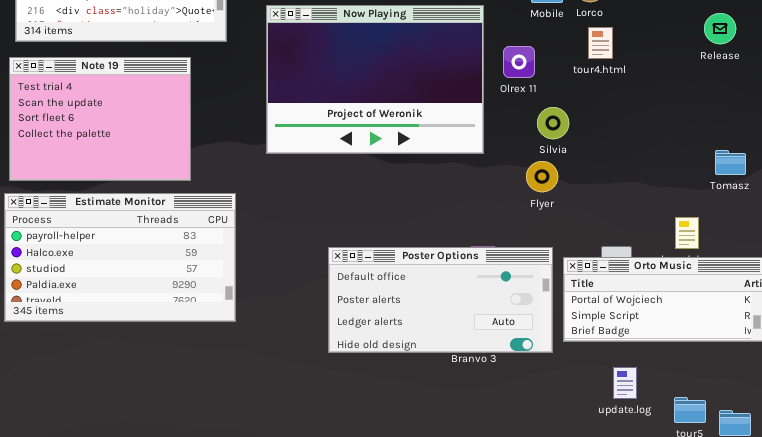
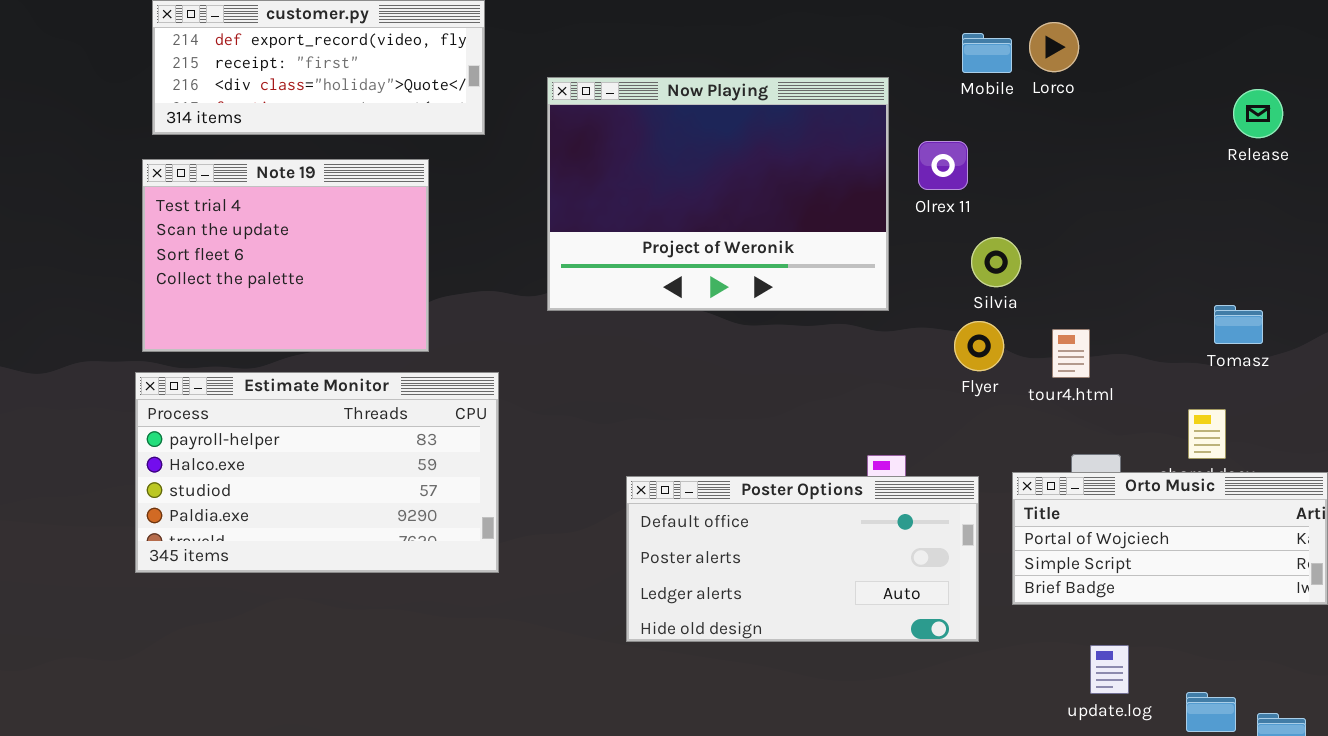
tour4.html: [588,27,613,59] -> [1052,329,1090,378], moved
Tomasz: [715,150,746,175] -> [1214,305,1263,344], moved
Poster Options: [328,247,553,353] -> [626,476,979,642], moved

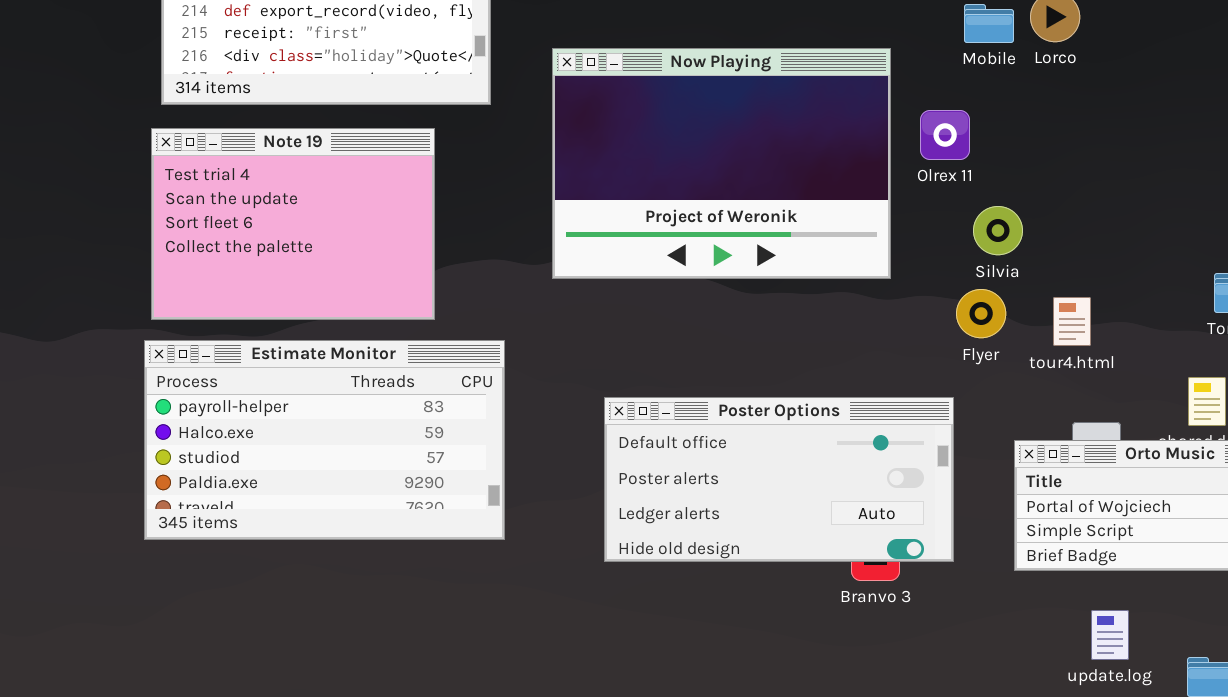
Poster Options: [626,476,979,642] -> [604,397,954,562], moved

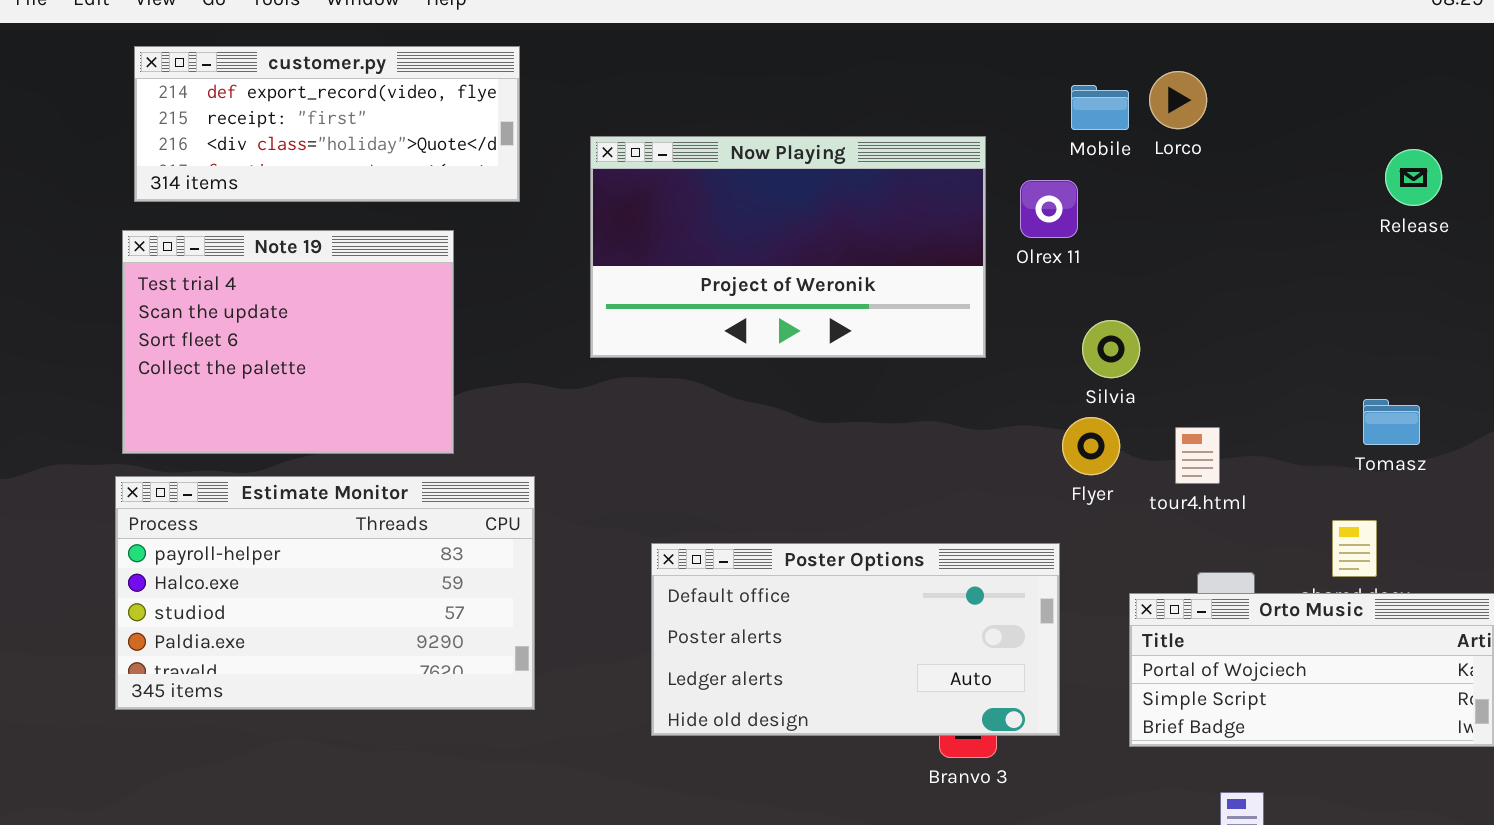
Now Playing: [552,48,891,279] -> [590,136,986,358], resized
Olrex 11: [920,110,970,160] -> [1020,180,1078,238], moved

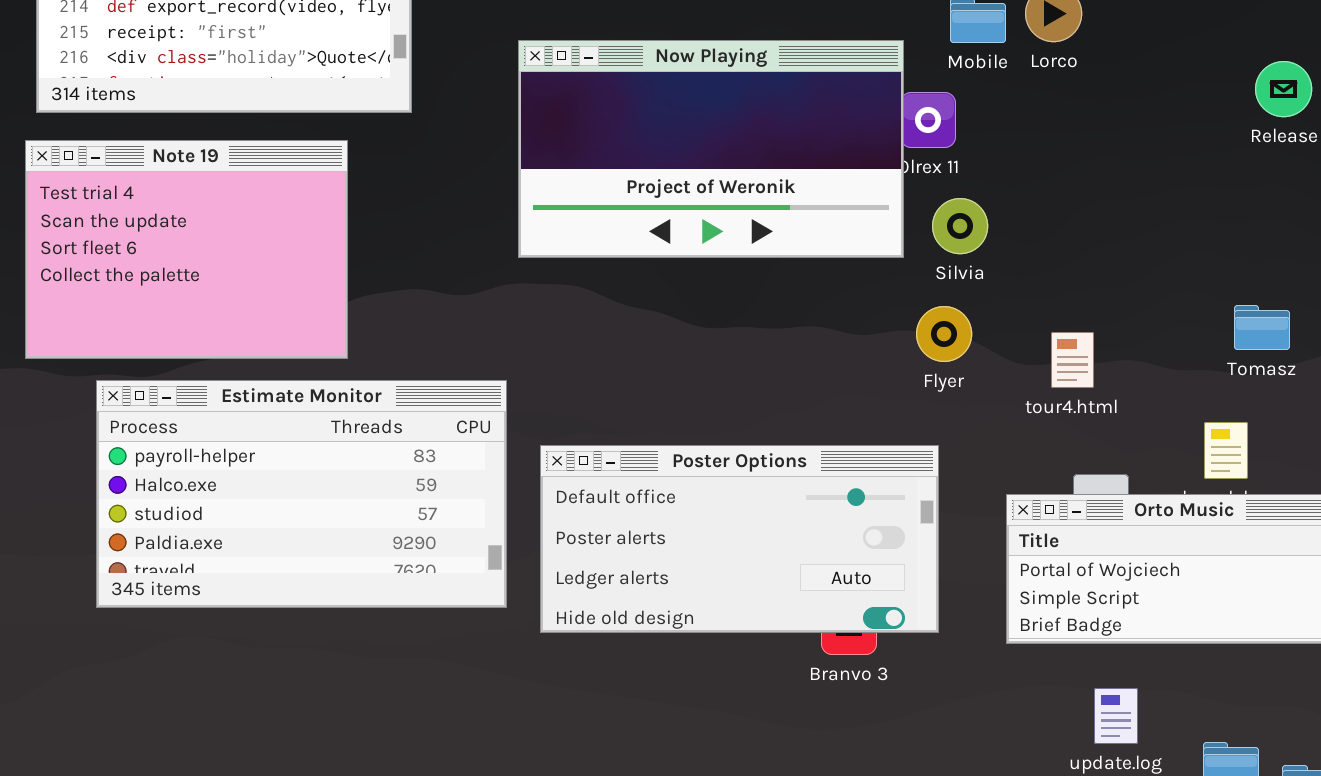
Now Playing: [590,136,986,358] -> [518,40,904,258], moved
Silvia: [1082,320,1140,378] -> [932,198,988,254], moved
Flyer: [1062,417,1120,475] -> [916,306,972,362], moved
Estimate Monitor: [115,476,535,710] -> [96,380,507,608], moved

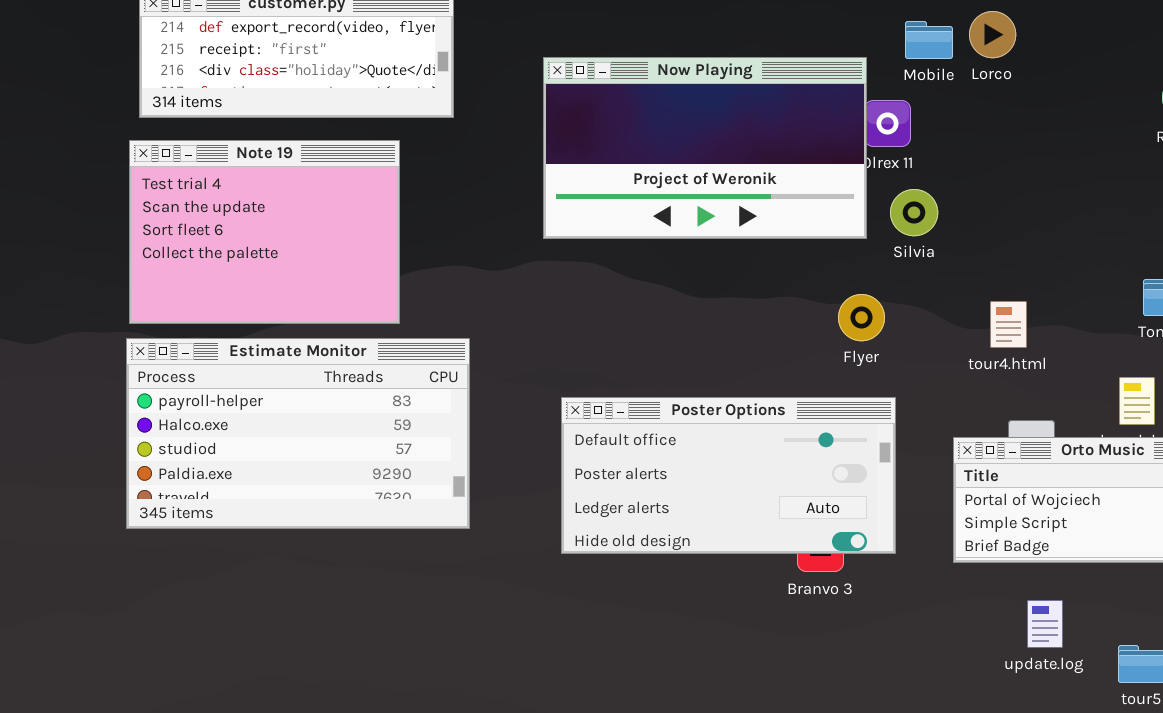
Flyer: [916,306,972,362] -> [838,294,885,341], moved
Estimate Monitor: [96,380,507,608] -> [126,338,470,529], moved

